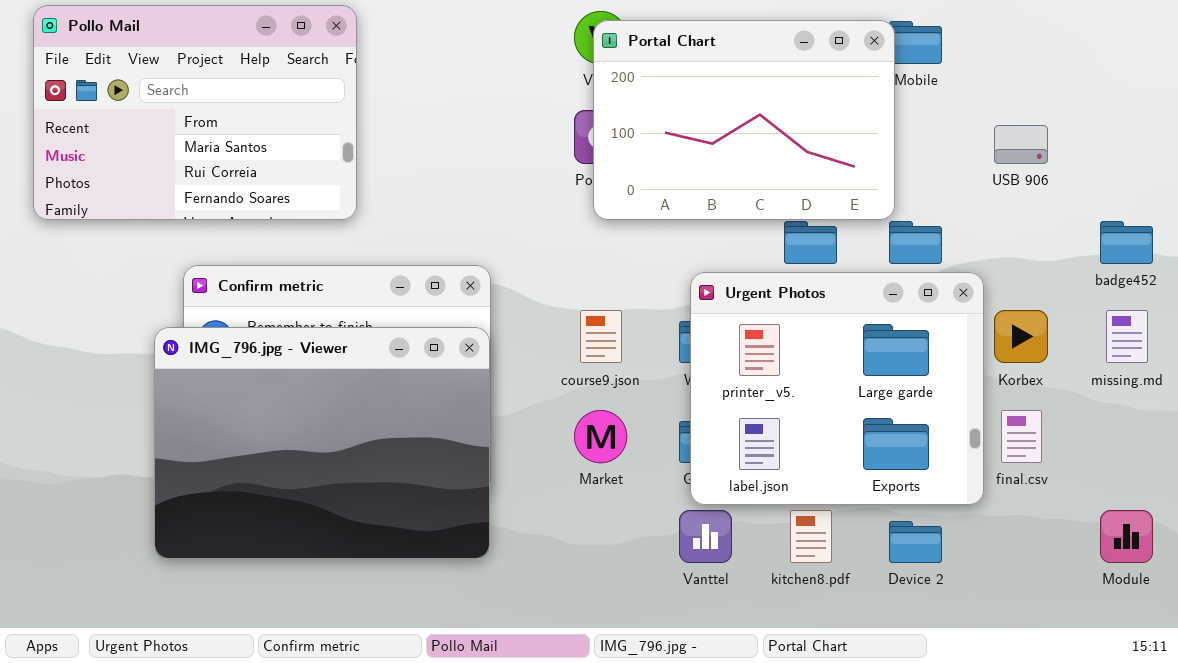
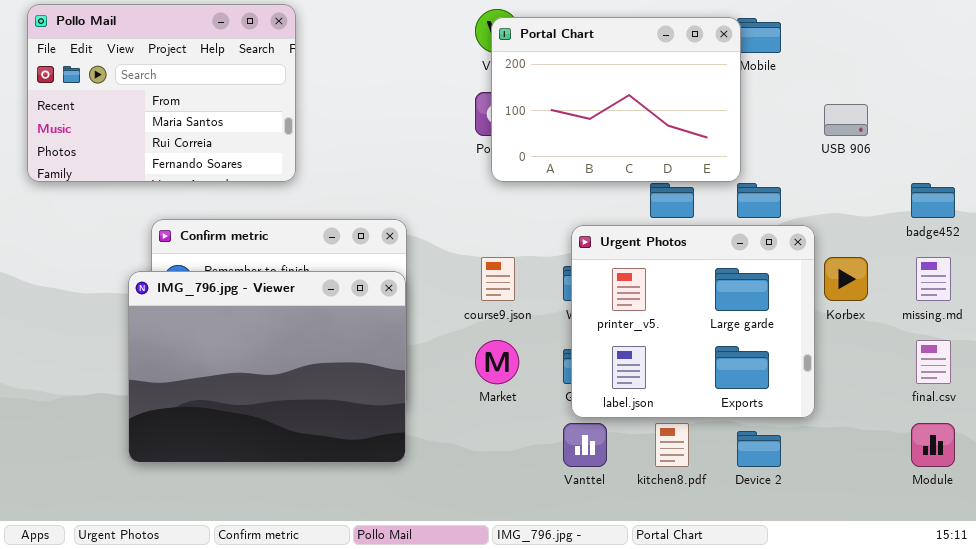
final.csv: [1001,410,1042,463] -> [916,340,951,384], moved

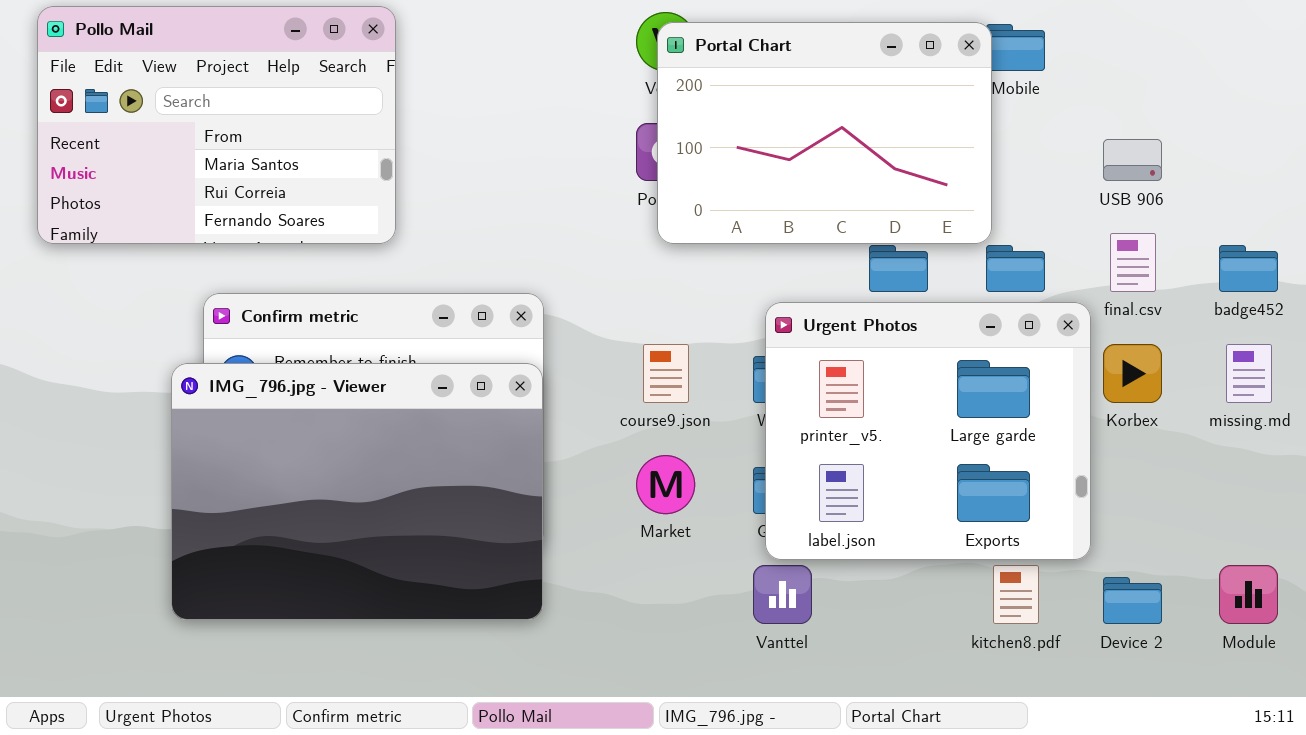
final.csv: [916,340,951,384] -> [1110,233,1156,292], moved
kitchen8.pdf: [655,423,689,467] -> [993,565,1039,624], moved
Device 2: [737,431,781,467] -> [1103,577,1162,624], moved

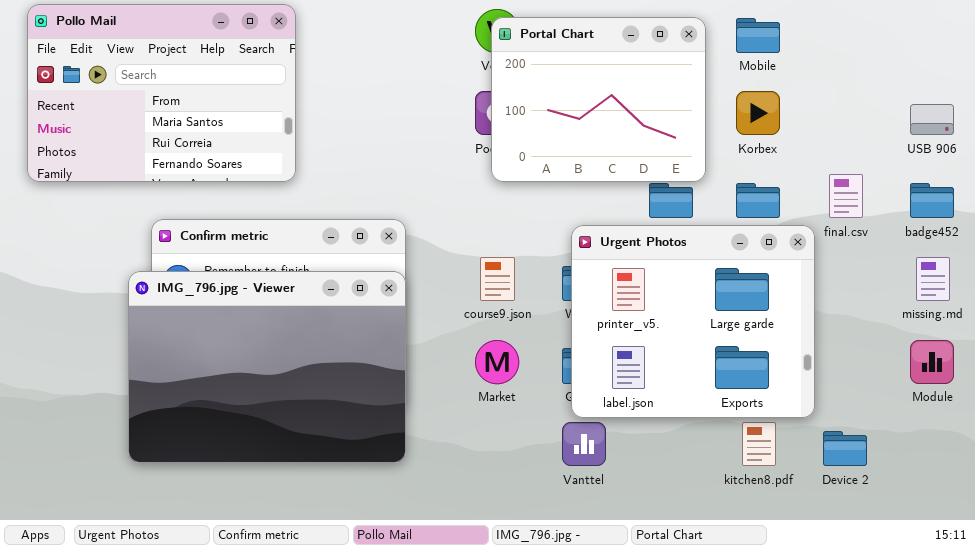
Portal Chart: [657,22,992,244] -> [491,17,706,182], resized
USB 906: [1103,139,1162,181] -> [910,104,954,135], moved
Korbex: [1103,344,1162,403] -> [736,91,780,135], moved
Module: [1219,565,1278,624] -> [910,340,954,384], moved

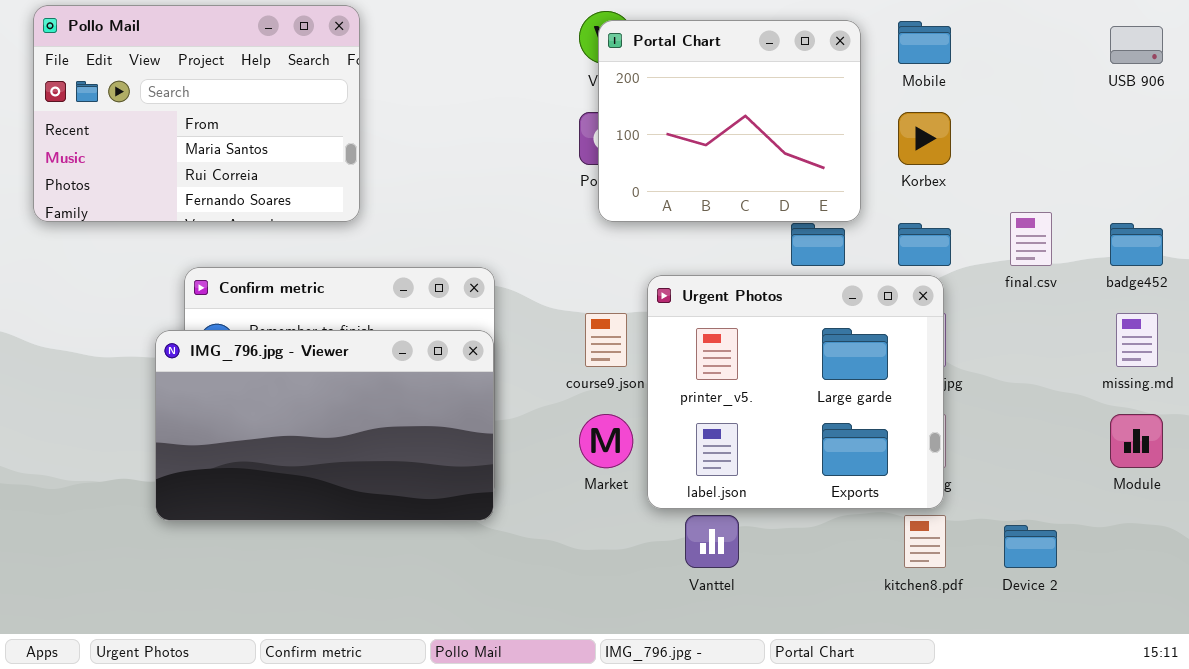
USB 906: [910,104,954,135] -> [1110,26,1163,64], moved
Urgent Photos: [571,225,815,418] -> [647,275,944,509], moved
IMG_796.jpg - Viewer: [128,271,406,463] -> [155,330,494,521], resized

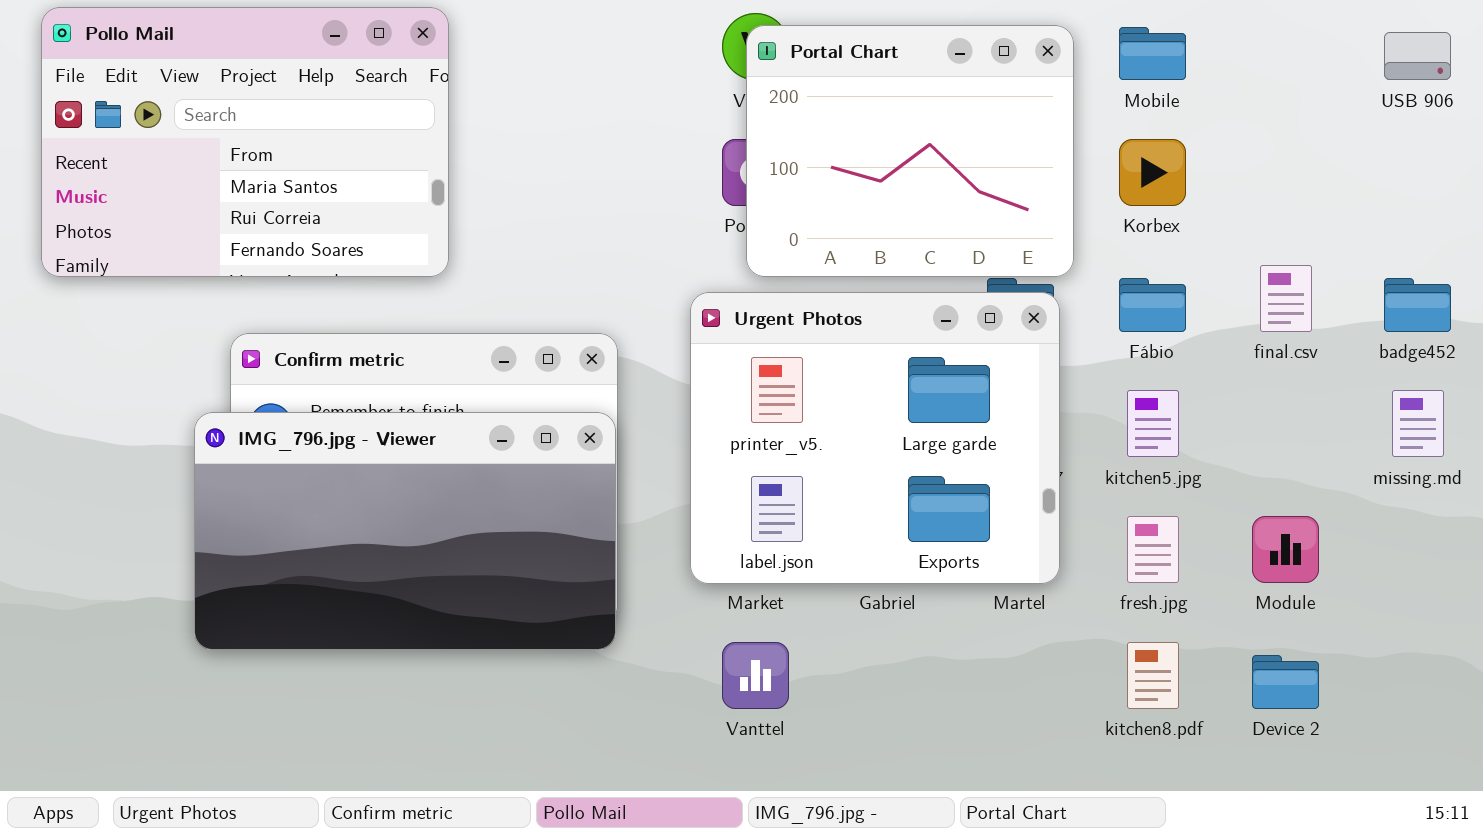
Urgent Photos: [647,275,944,509] -> [690,292,1060,584], moved
Module: [1110,414,1163,468] -> [1252,516,1319,583], moved
Vanttel: [685,515,739,568] -> [722,642,789,709], moved

